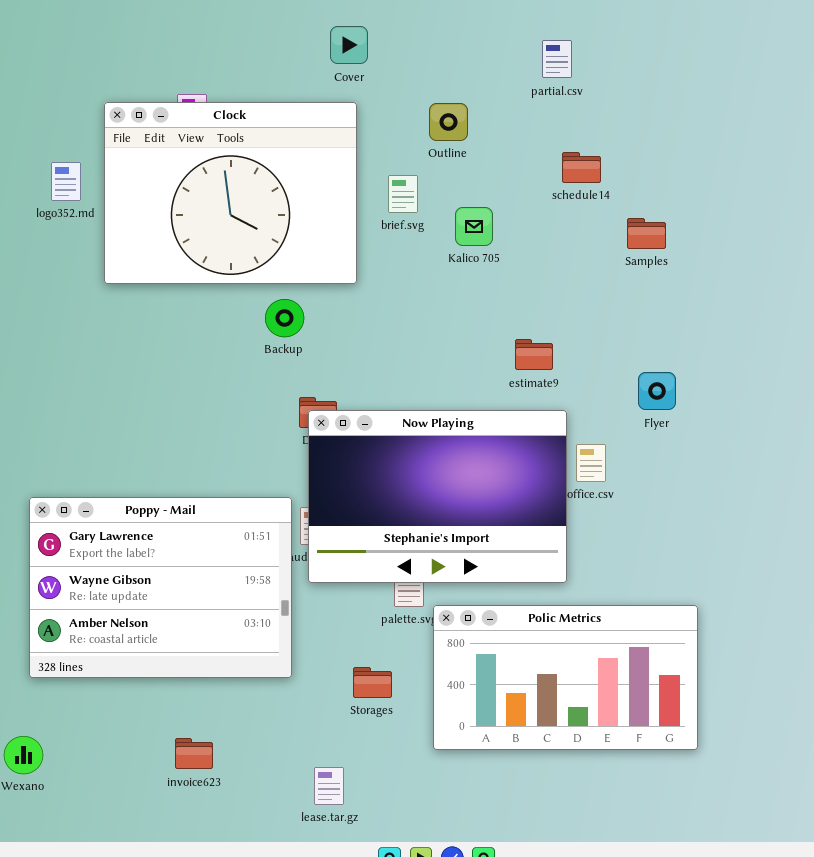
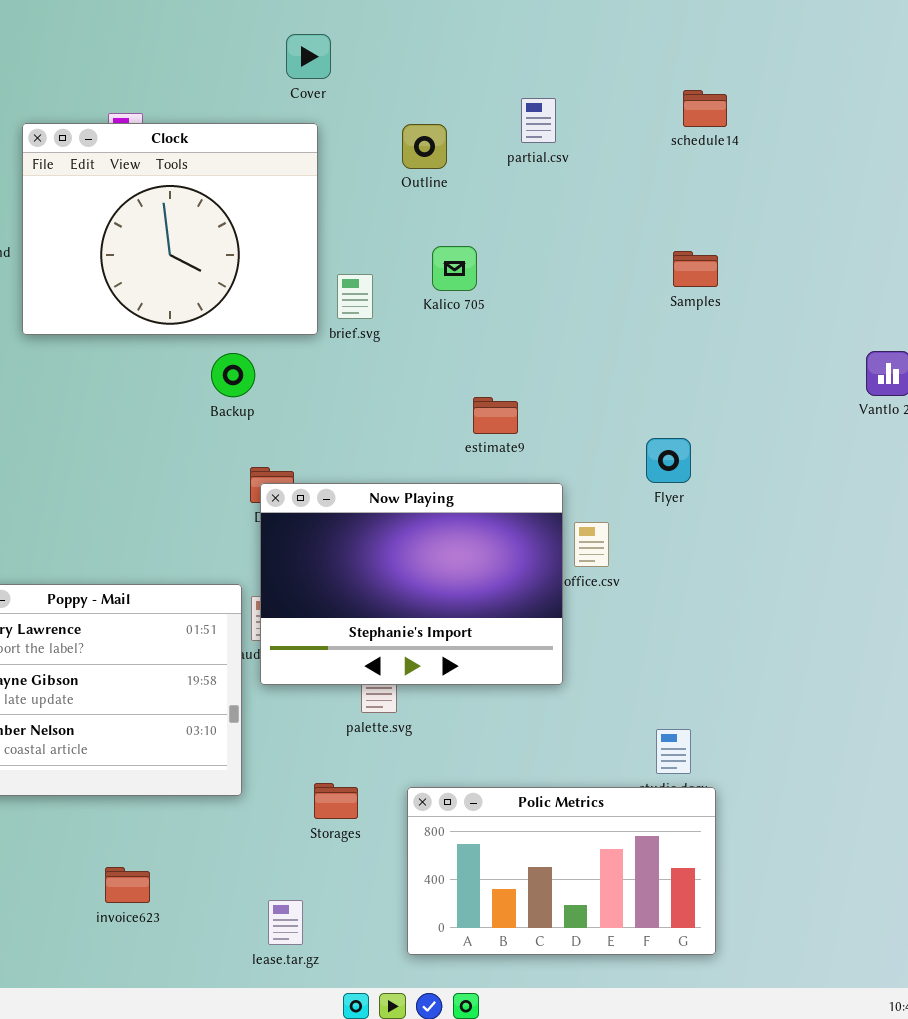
partial.csv: [542,40,572,78] -> [521,98,556,143], moved
schedule14: [562,152,601,183] -> [683,90,727,127], moved
brief.svg: [388,175,418,213] -> [337,274,373,319], moved
Samples: [627,218,666,249] -> [673,251,718,287], moved
estimate9: [515,339,553,370] -> [473,397,518,434], moved
Polic Metrics: [433,605,698,750] -> [407,787,716,955], moved

